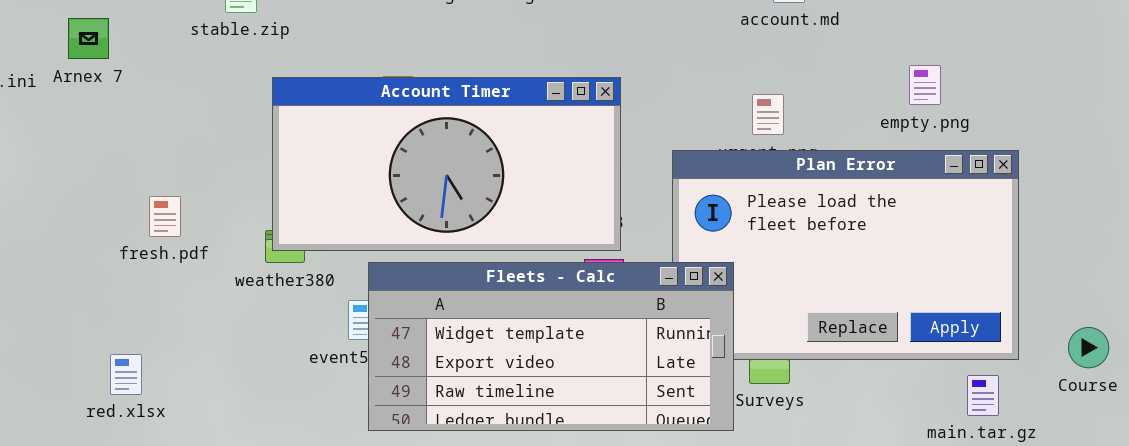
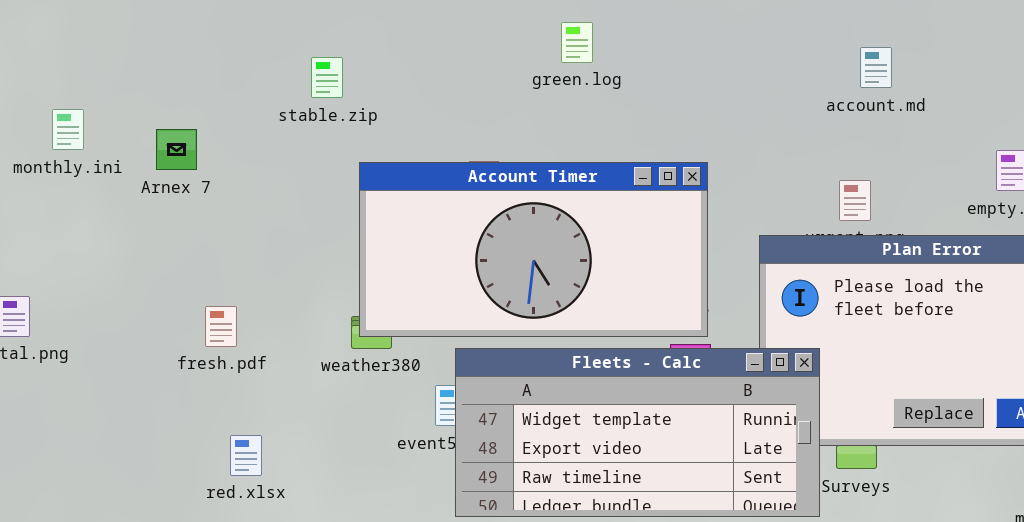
Arnex 7: [68,18,109,59] -> [156,129,197,170], moved
fresh.pdf: [149,196,181,237] -> [205,306,237,347], moved
red.xlsx: [110,354,142,395] -> [230,435,262,476], moved

